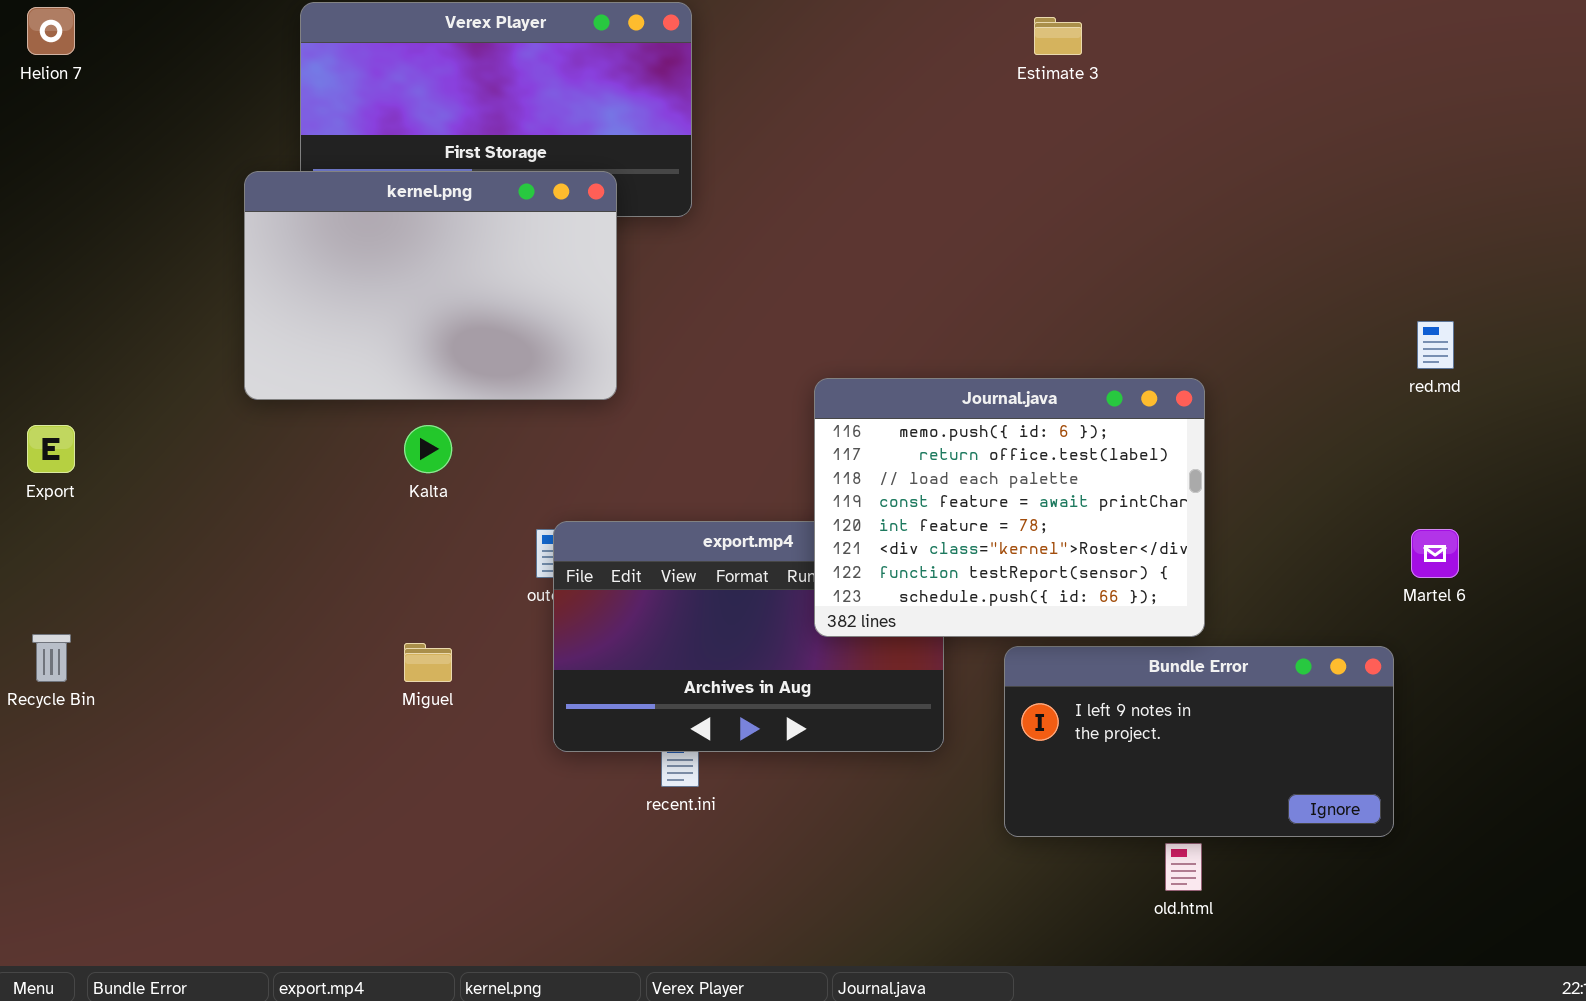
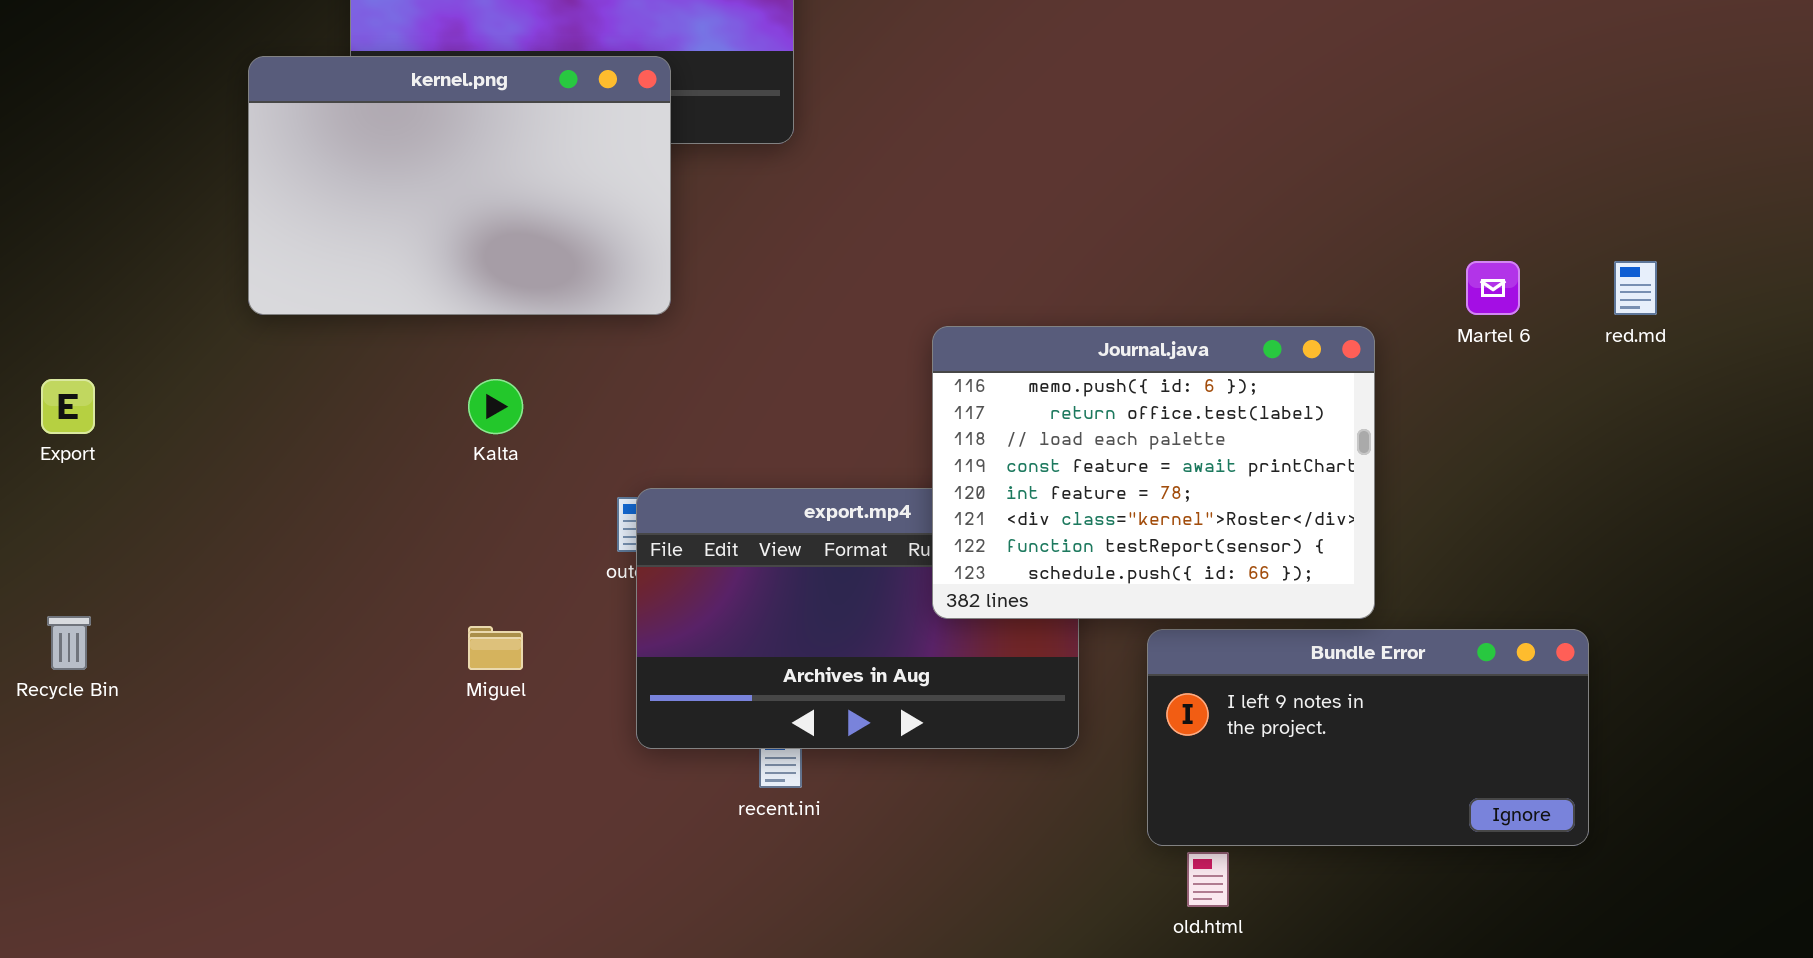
kernel.png: [244,171,617,400] -> [248,56,671,315], moved
Martel 6: [1411,529,1459,578] -> [1466,261,1520,315], moved
old.html: [1165,843,1202,891] -> [1187,852,1229,907], moved

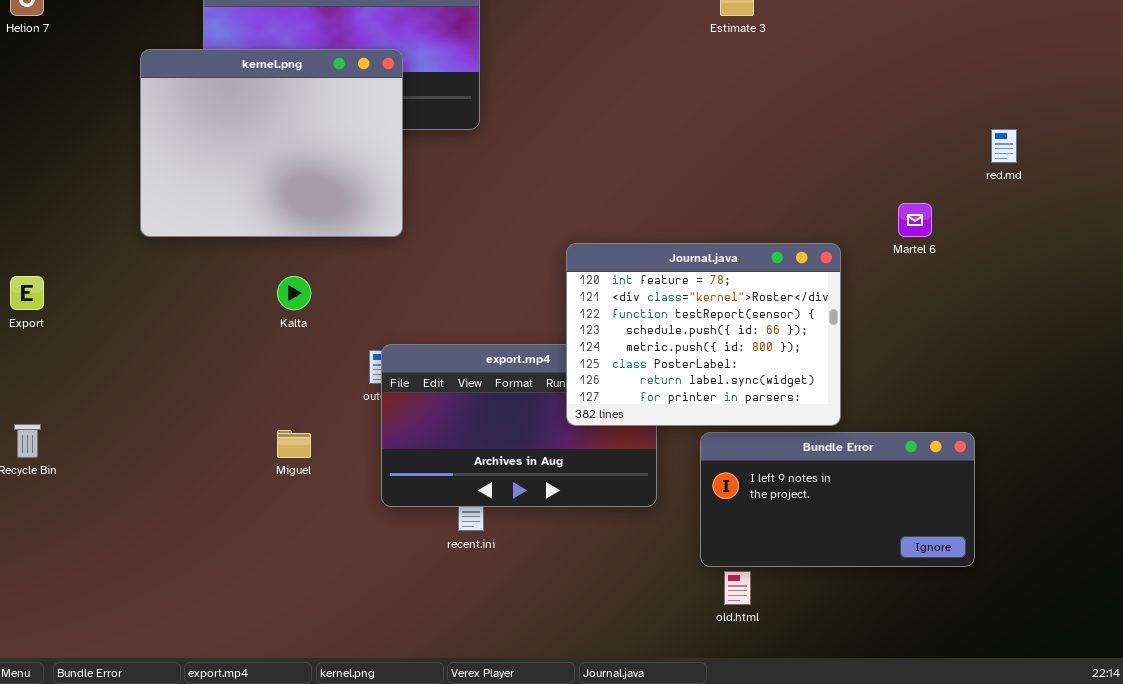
kernel.png: [248,56,671,315] -> [140,49,403,237], resized
red.md: [1614,261,1657,315] -> [991,129,1017,163], moved
Journal.java: [932,326,1375,619] -> [566,243,841,426], scrolled down 4 rows

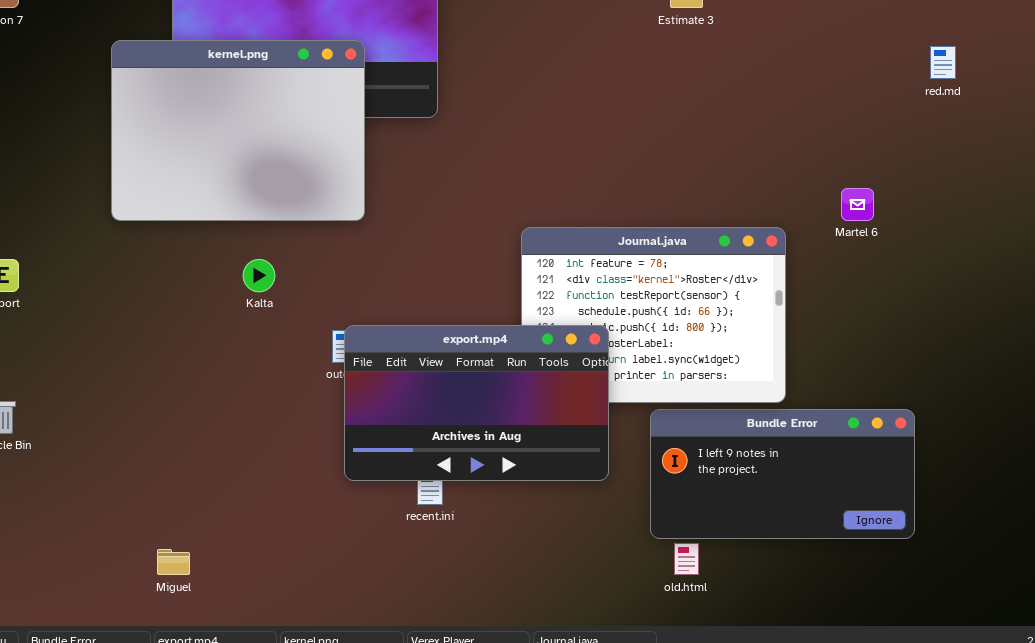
red.md: [991,129,1017,163] -> [930,46,956,79], moved
export.mp4: [381,344,657,507] -> [344,325,609,481], raised
Miguel: [277,430,311,458] -> [157,549,190,575], moved

